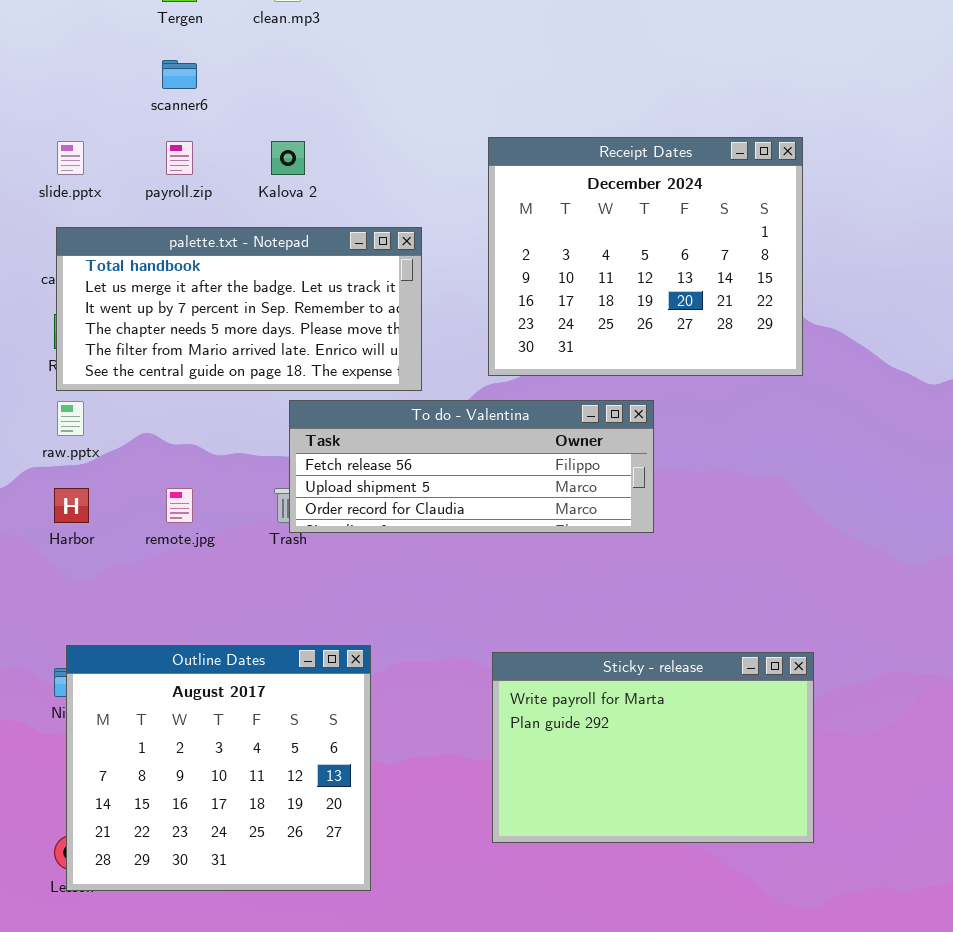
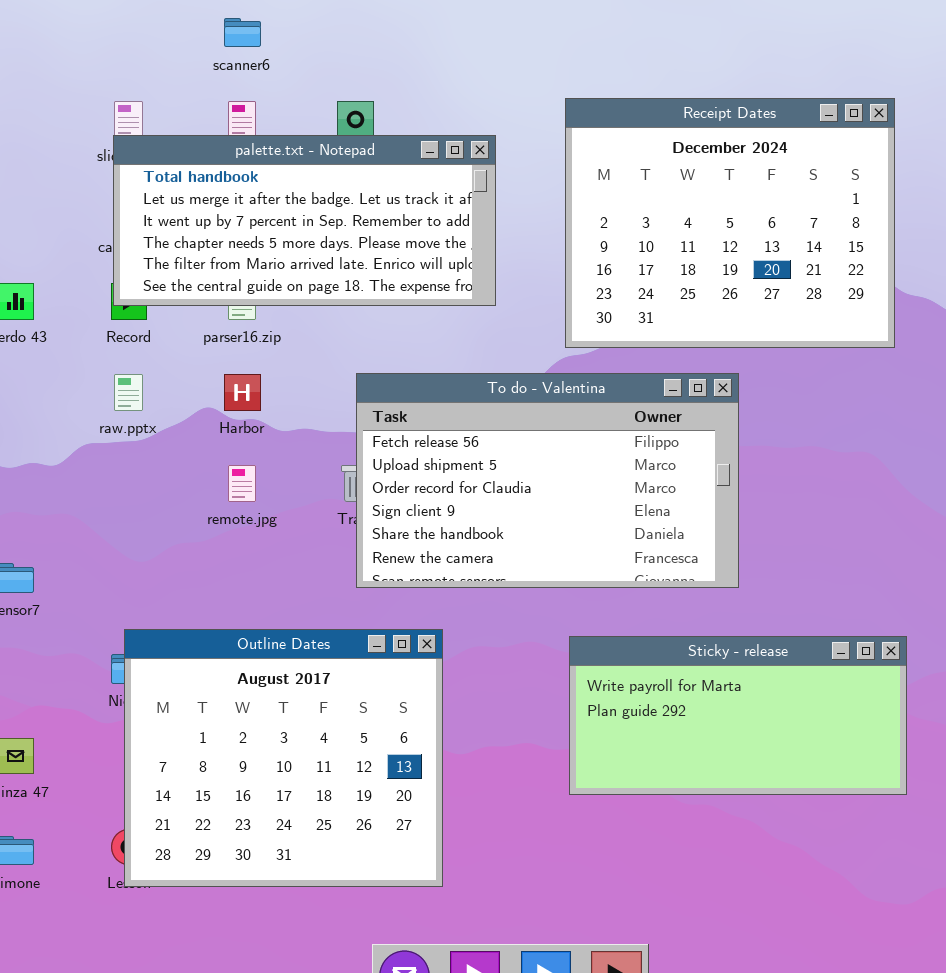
palette.txt - Notepad: [56,227,422,391] -> [113,135,496,306], moved
To do - Valentina: [289,400,654,533] -> [356,373,739,588], resized
Harbor: [54,488,89,523] -> [224,374,261,411], moved
Sticky - release: [492,652,814,843] -> [569,636,907,795], resized

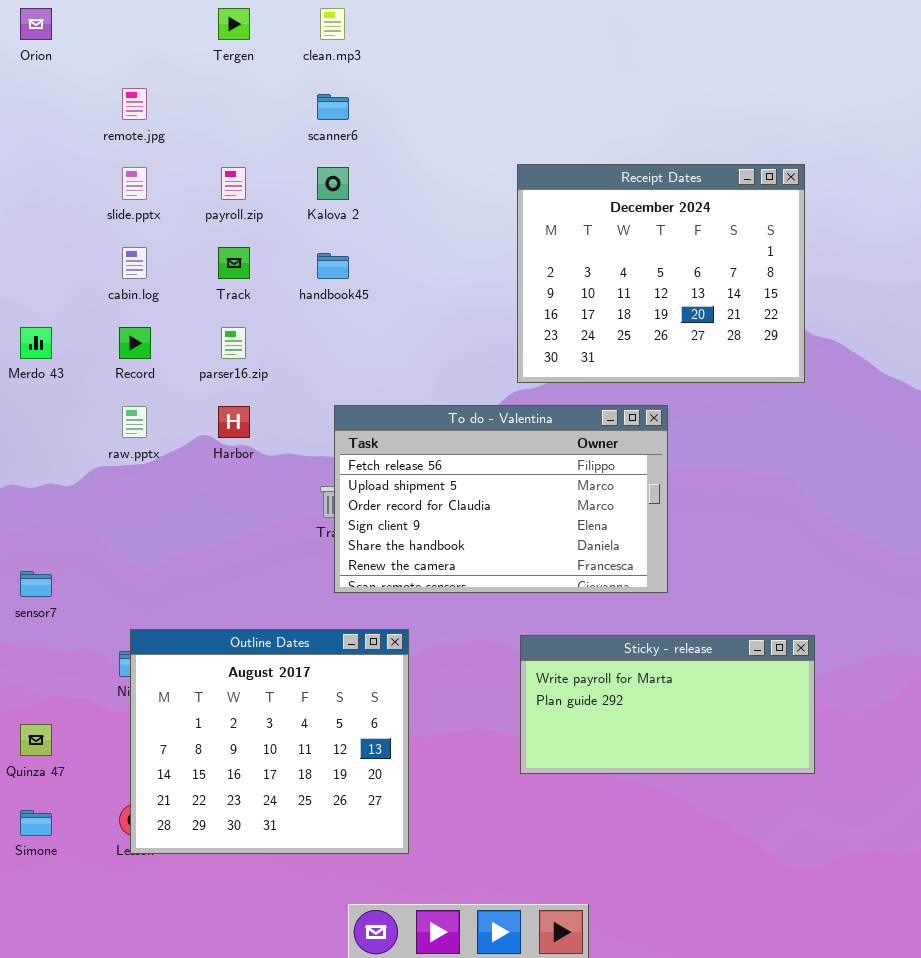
scanner6: [224,18,261,47] -> [317,94,349,120], moved
palette.txt - Notepad: [113,135,496,306] -> none, closed
remote.jpg: [228,465,256,502] -> [122,88,147,120], moved

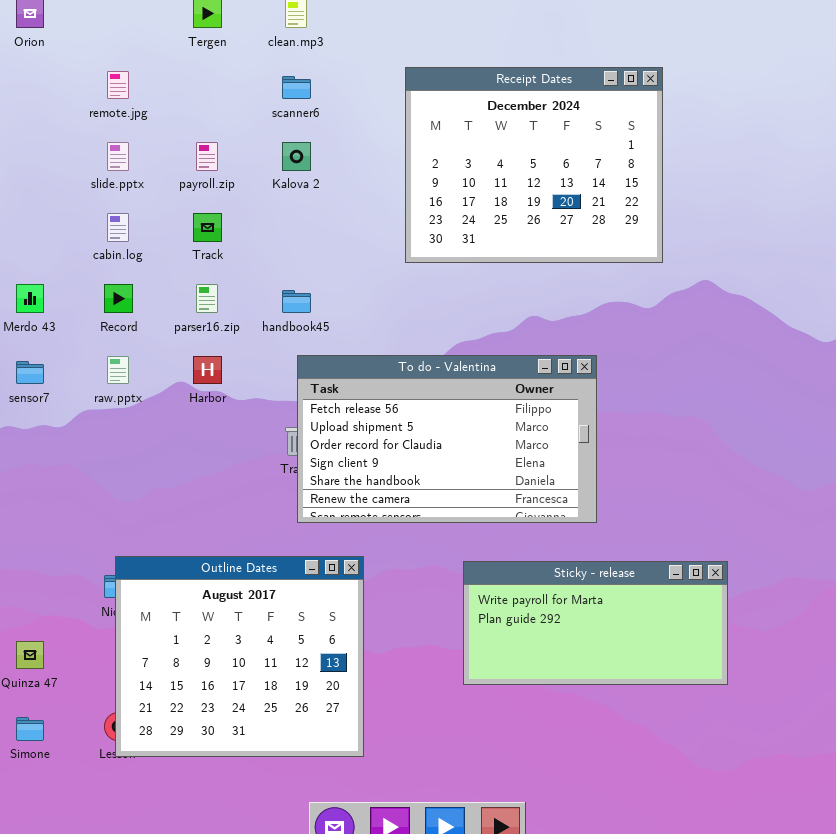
Receipt Dates: [517,164,805,383] -> [405,67,663,263], moved
handbook45: [317,253,349,279] -> [282,290,311,313], moved
sensor7: [20,571,52,597] -> [16,361,44,384], moved

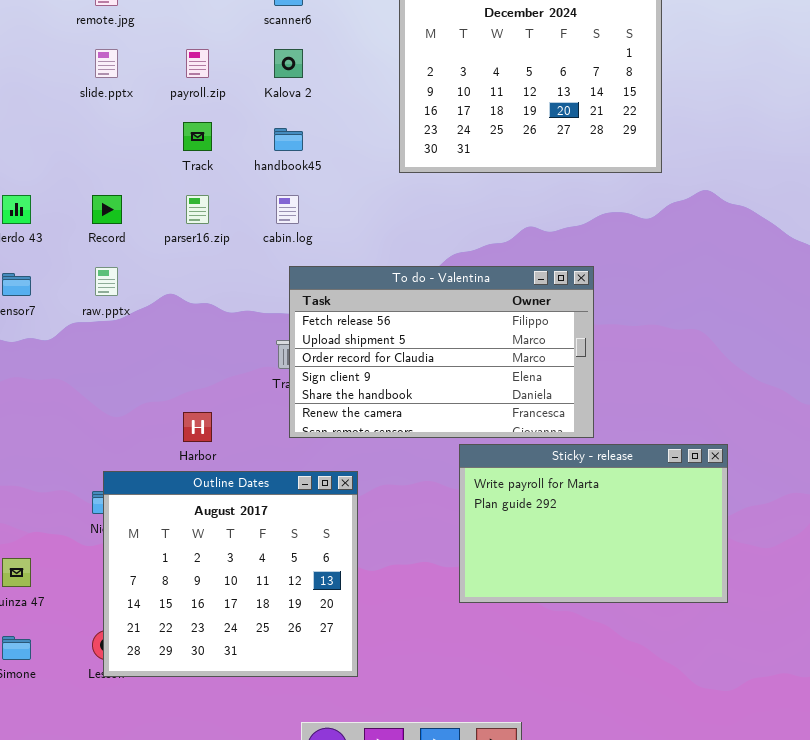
cabin.log: [107,213,129,242] -> [276,195,299,224], moved
handbook45: [282,290,311,313] -> [274,128,303,151], moved
Harbor: [193,356,222,384] -> [183,412,212,442], moved
Sticky - release: [463,561,728,685] -> [459,444,728,603], resized

